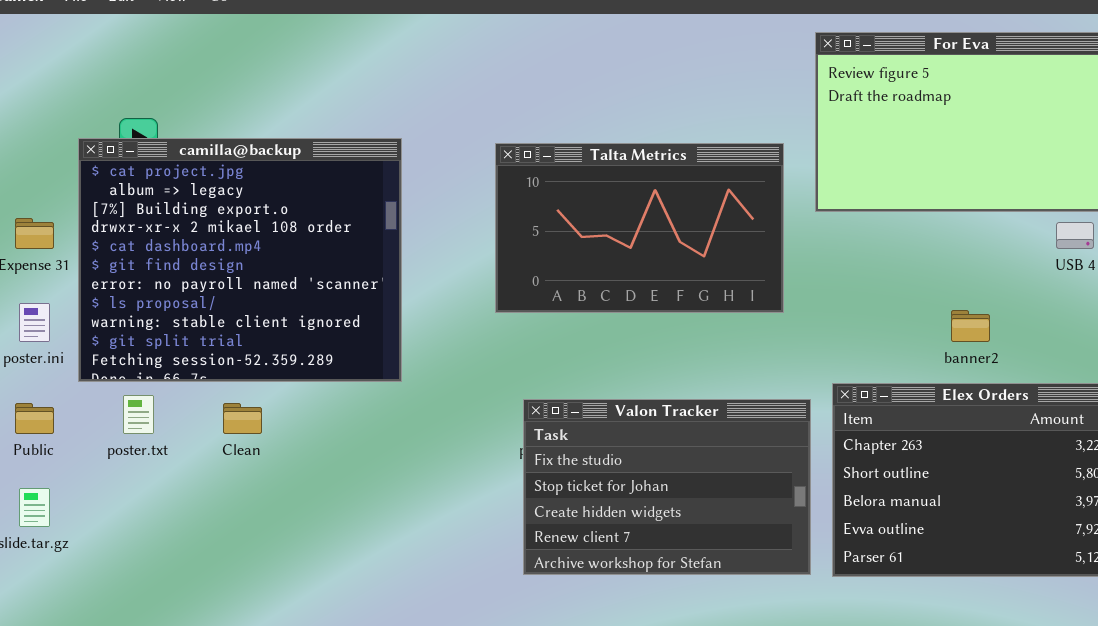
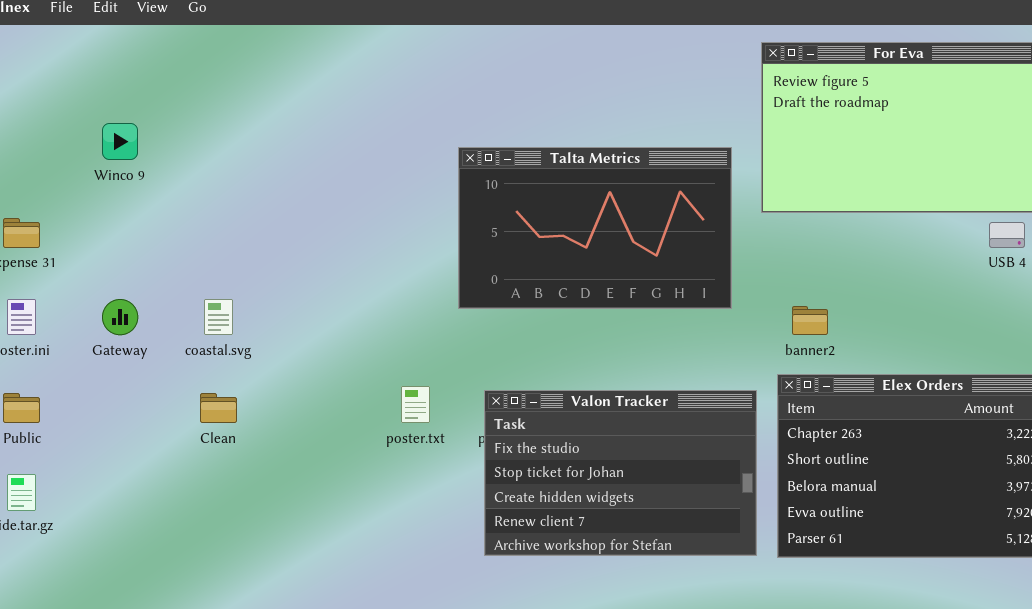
camilla@backup: [78,138,402,382] -> none, closed
banner2: [951,310,990,342] -> [792,306,828,335], moved
poster.txt: [123,395,154,434] -> [401,386,430,423], moved

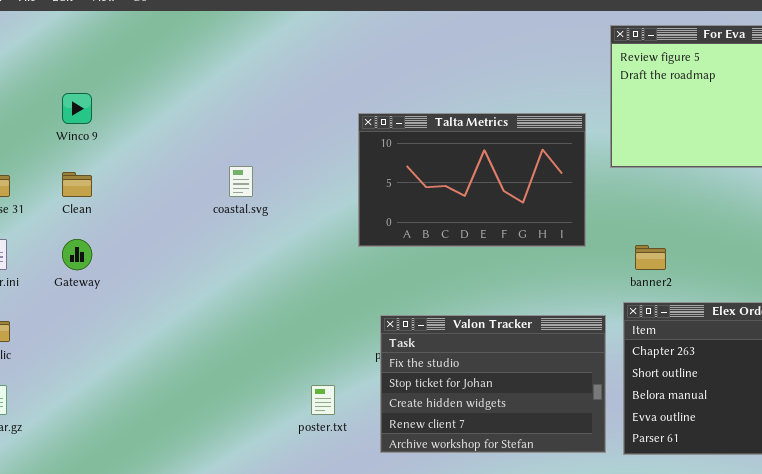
coastal.svg: [204,299,233,335] -> [229,166,253,197], moved
poster.txt: [401,386,430,423] -> [311,385,335,415], moved
Clean: [200,393,237,423] -> [62,172,92,197], moved

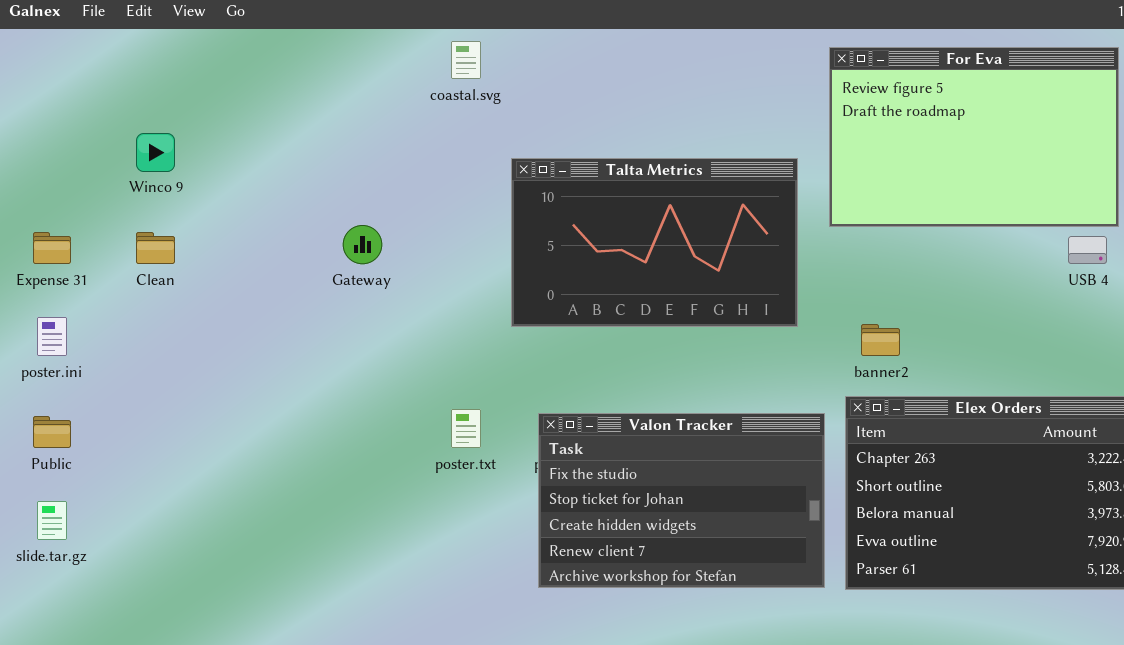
coastal.svg: [229,166,253,197] -> [451,41,481,79], moved
Gateway: [62,239,92,270] -> [343,225,382,264], moved
poster.txt: [311,385,335,415] -> [451,409,481,448], moved

